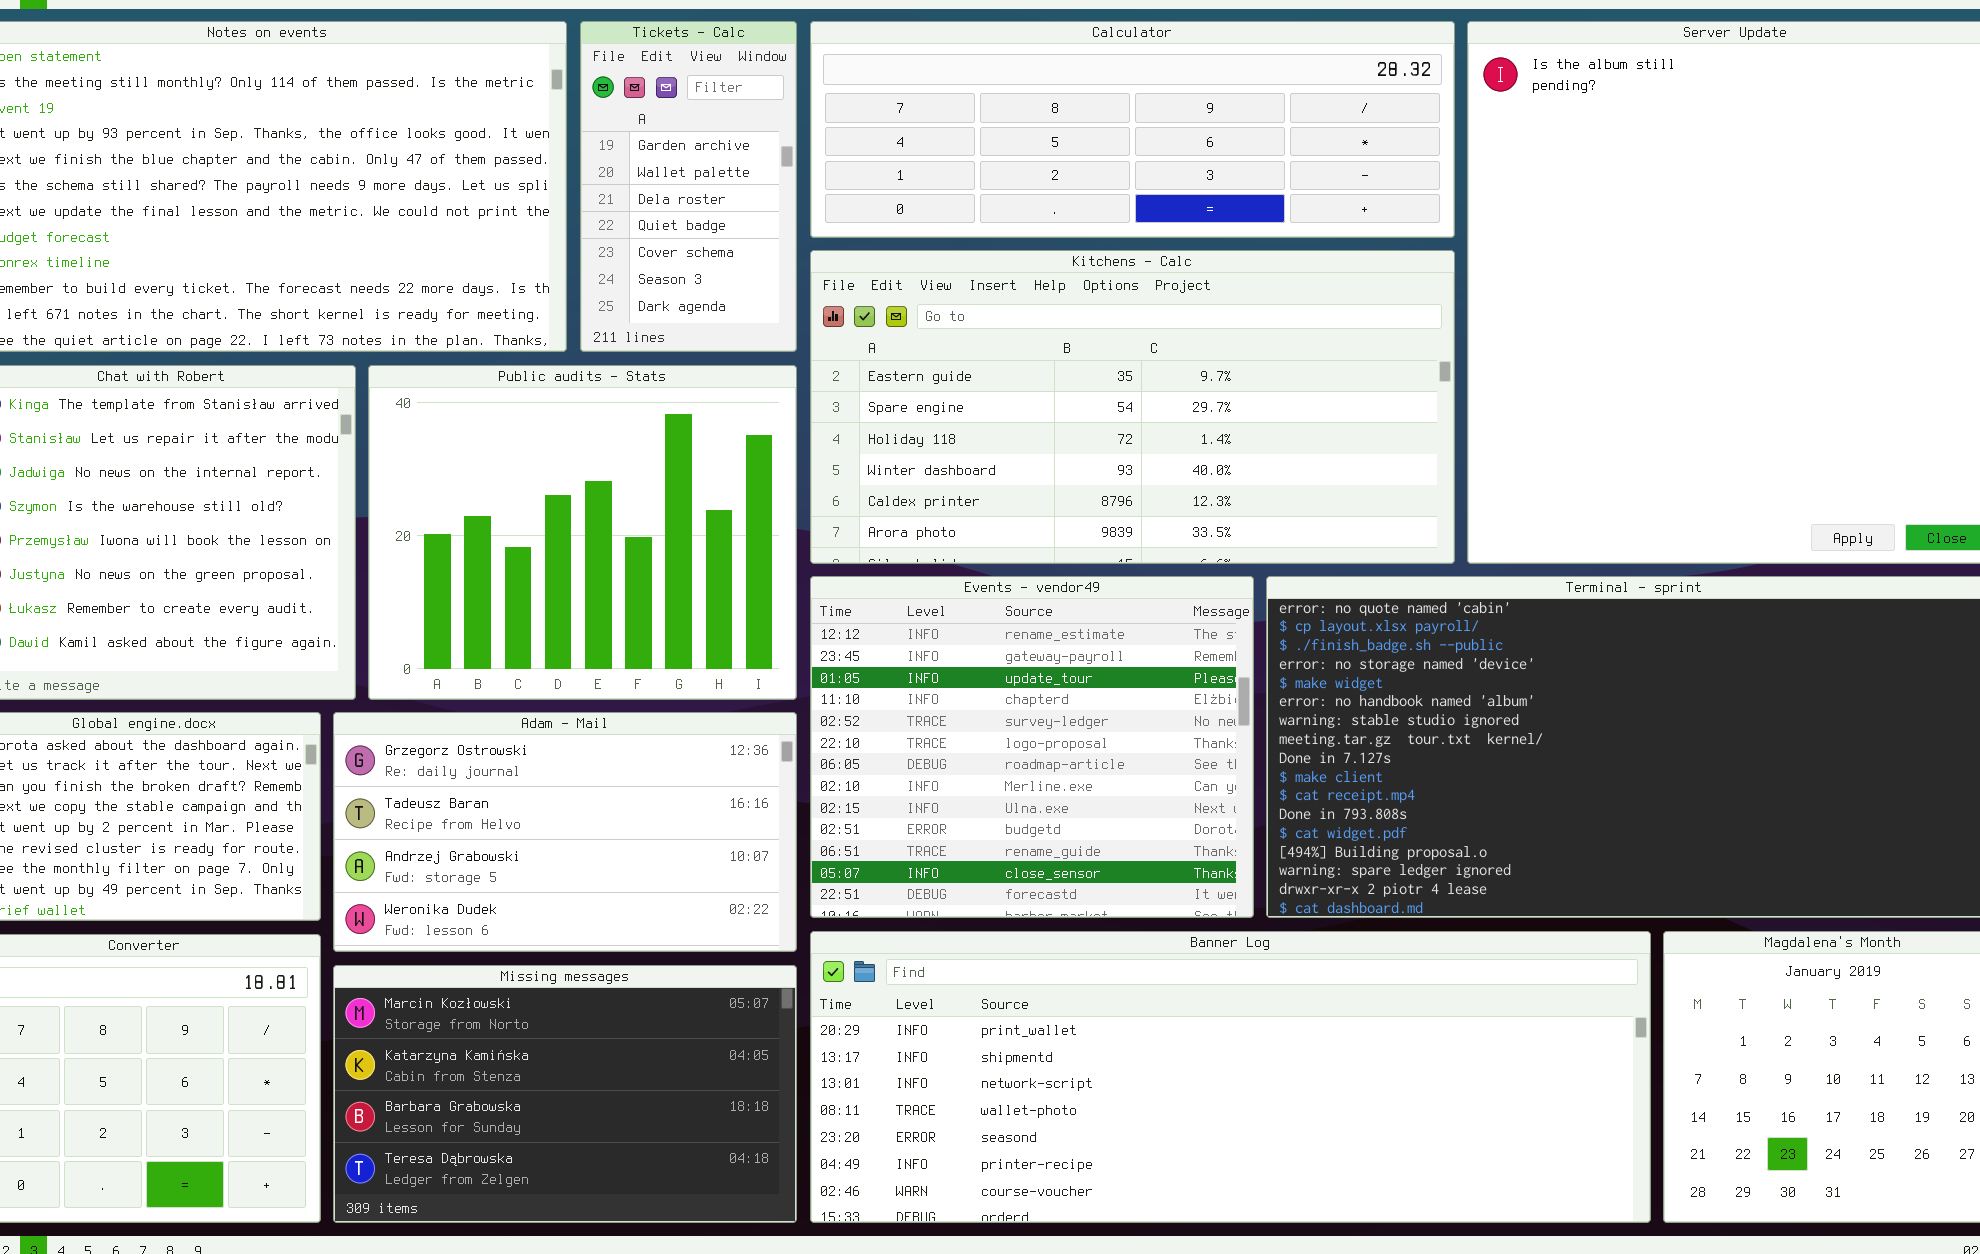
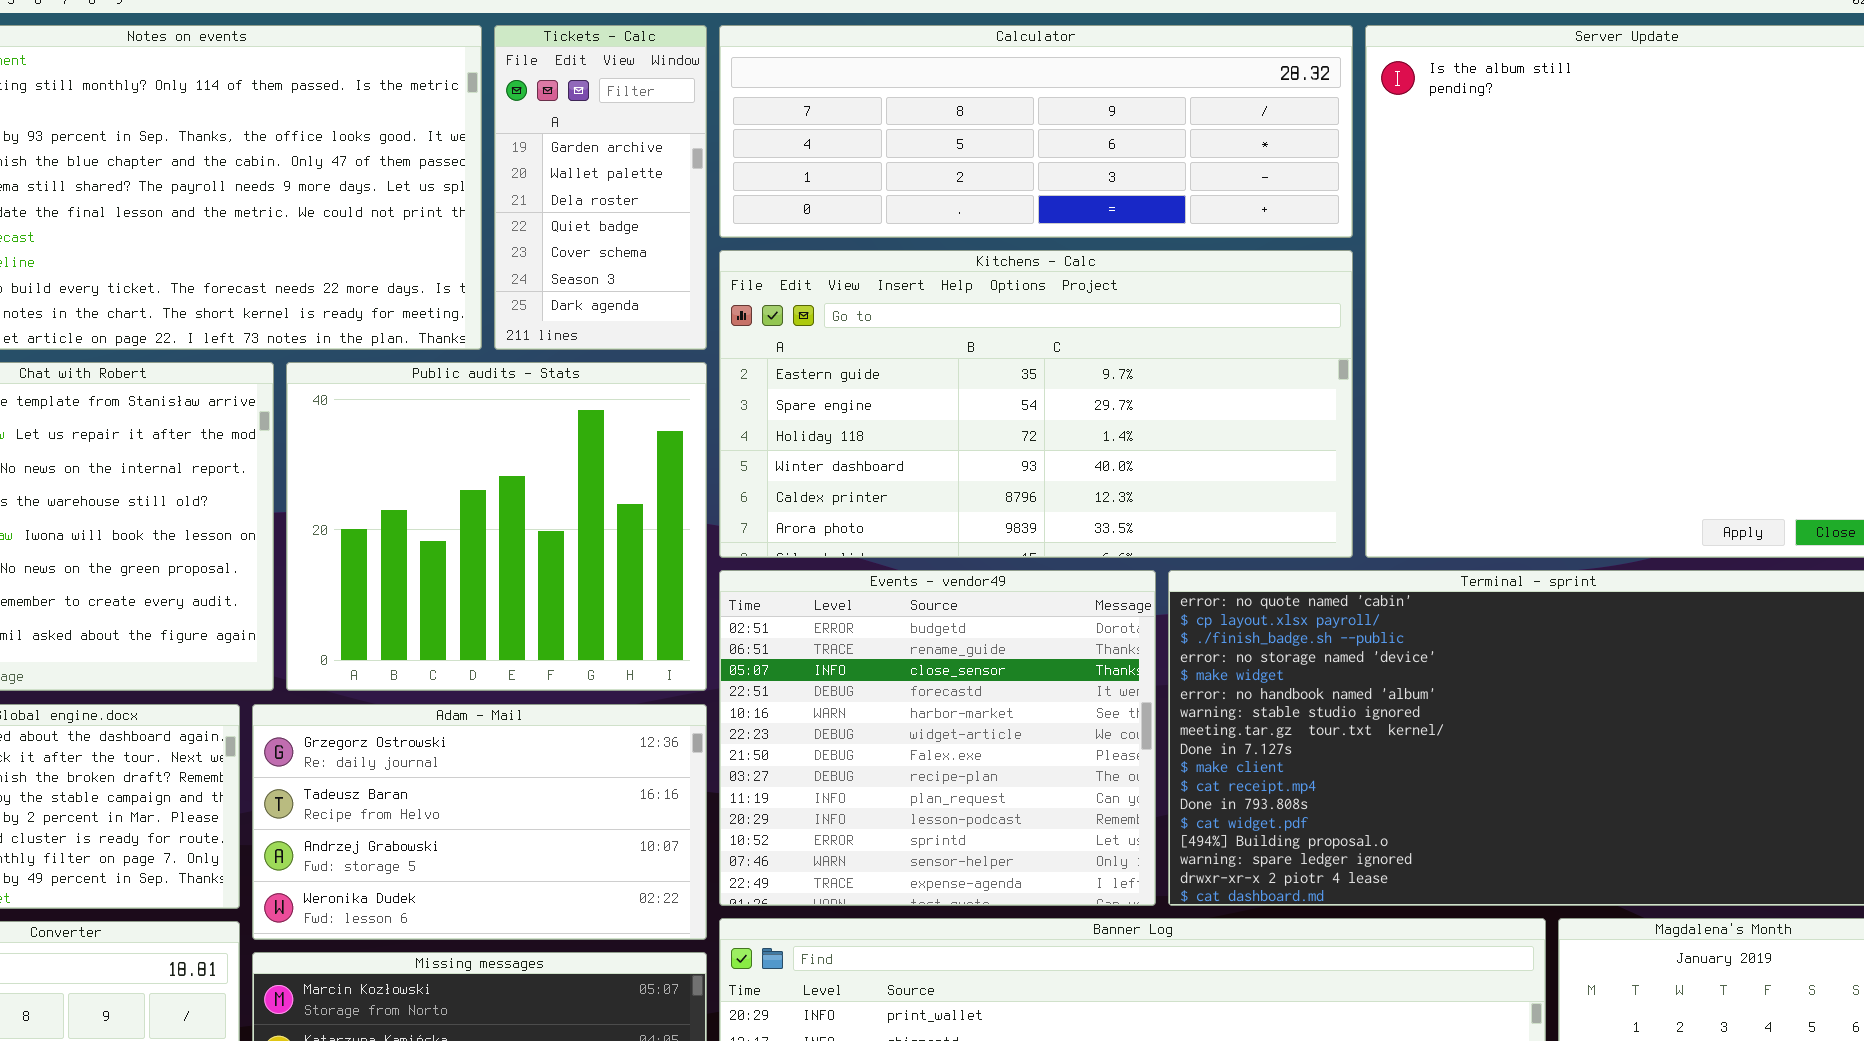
Events - vendor49: [810,576,1254,918] -> [719,570,1156,906], scrolled down 9 rows

